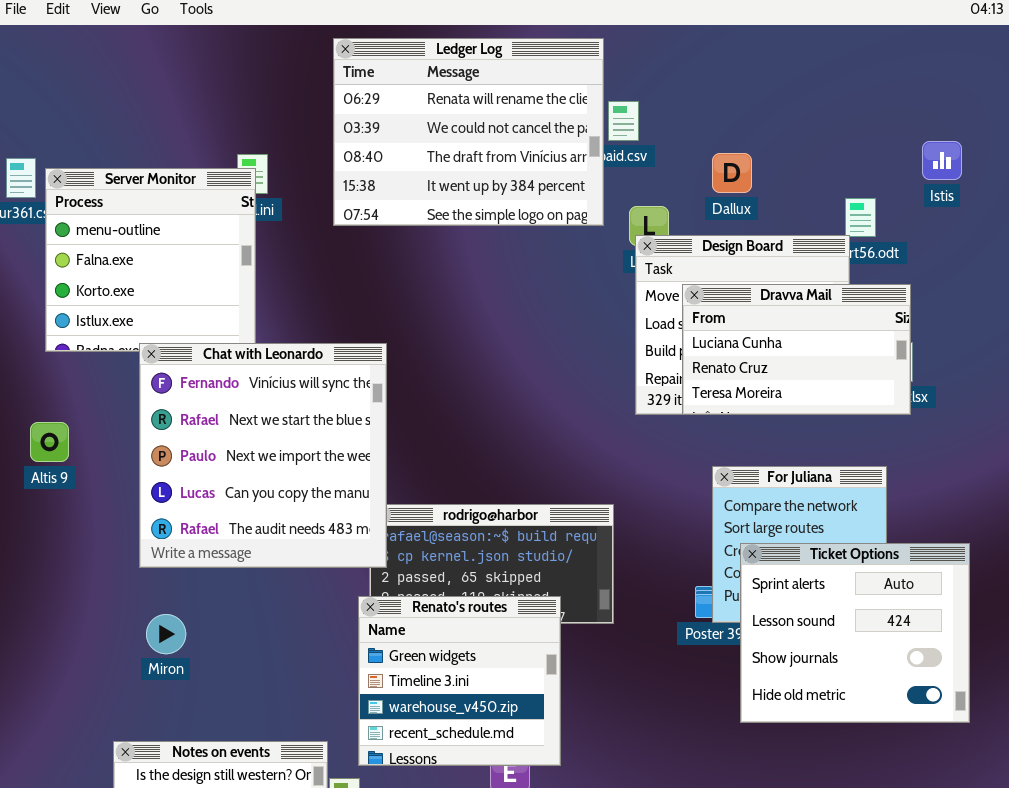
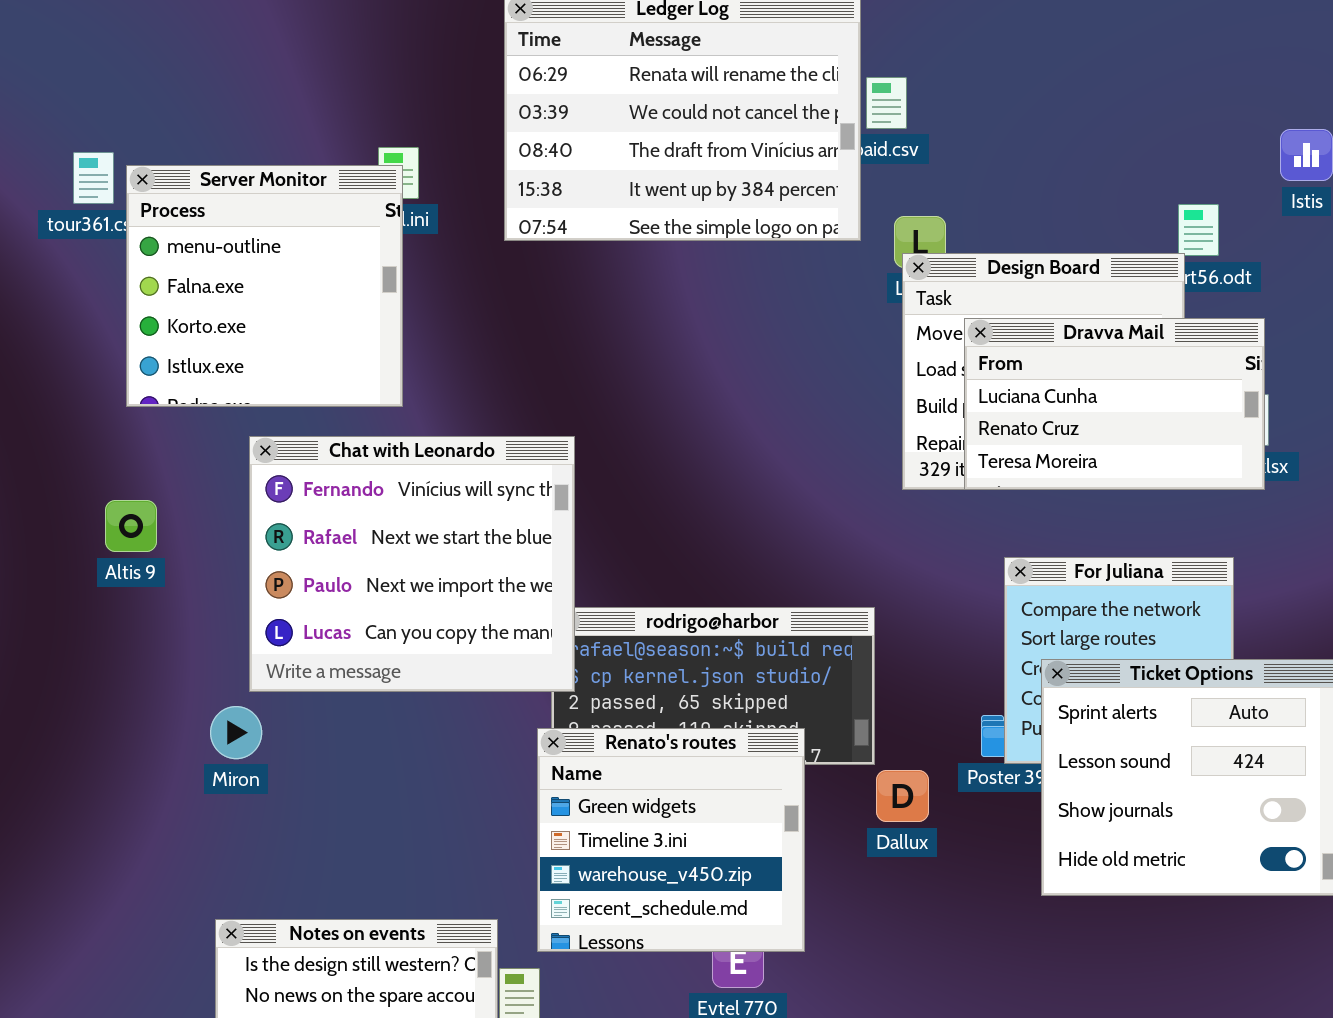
Dallux: [712,153,752,193] -> [876,770,929,822], moved
Chat with Leonardo: [139,343,387,568] -> [249,436,575,692], resized
Miron: [146,614,186,654] -> [210,706,262,759], moved

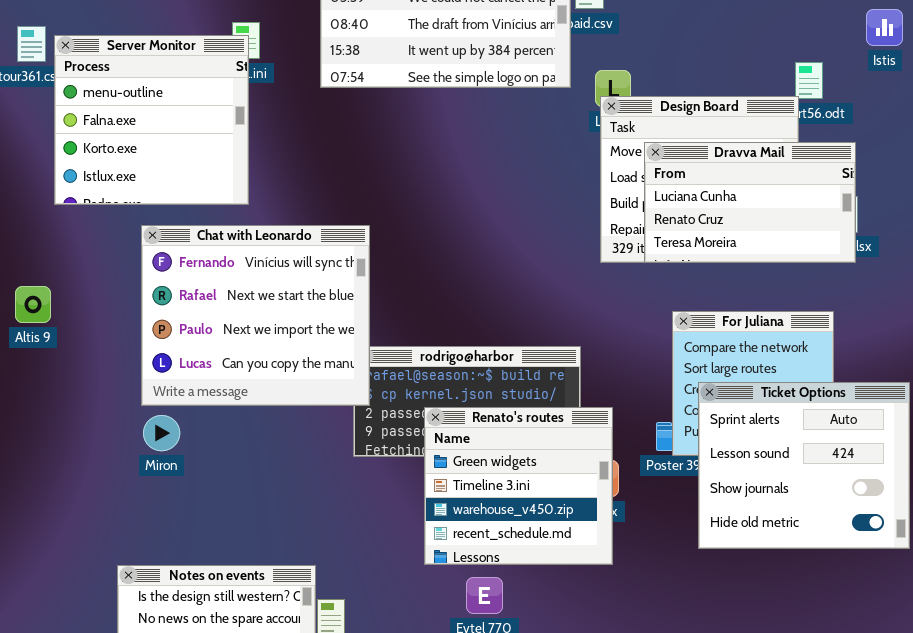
Altis 9: [105,500,157,552] -> [15,286,51,323], moved
Miron: [210,706,262,759] -> [143,415,180,451], moved
Renato's routes: [537,728,805,952] -> [424,407,613,565], moved

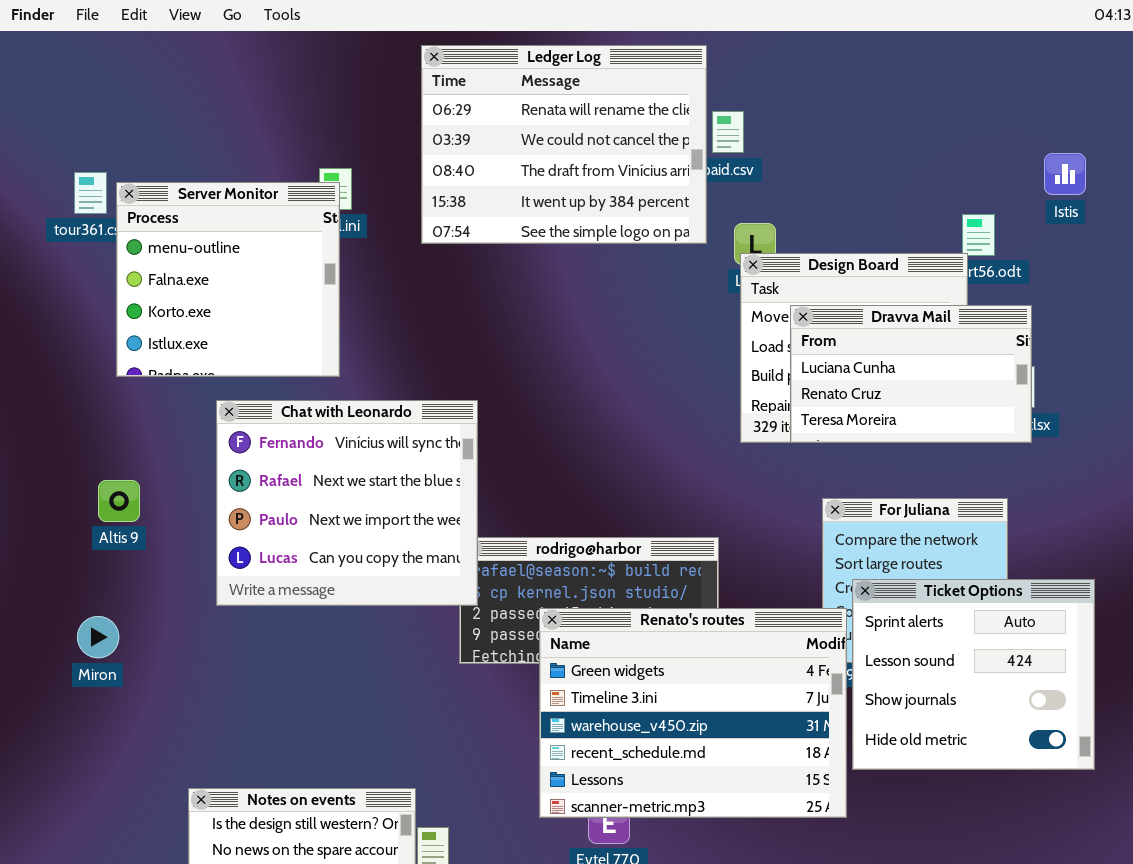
Altis 9: [15,286,51,323] -> [98,480,140,522], moved
Renato's routes: [424,407,613,565] -> [539,608,847,818], resized
Miron: [143,415,180,451] -> [77,616,119,658], moved

